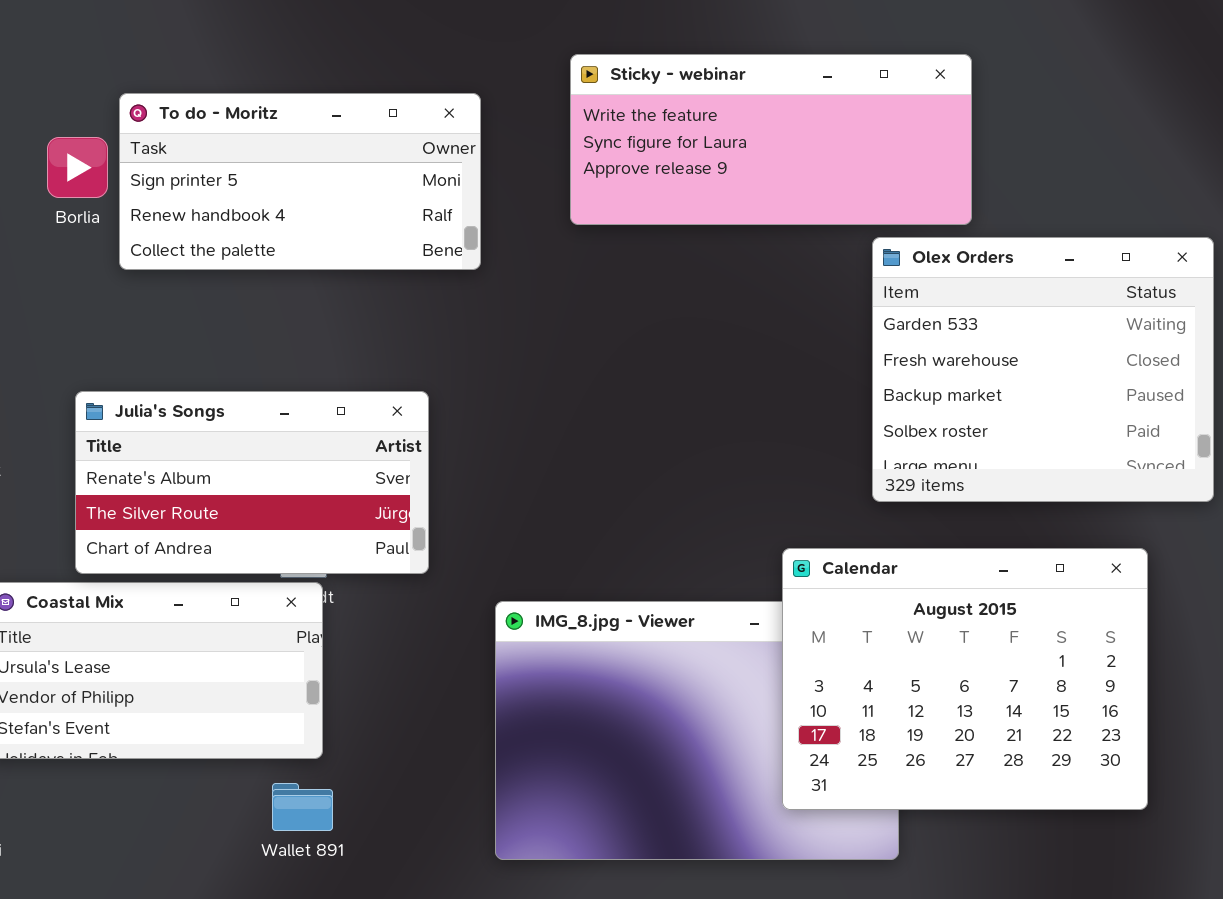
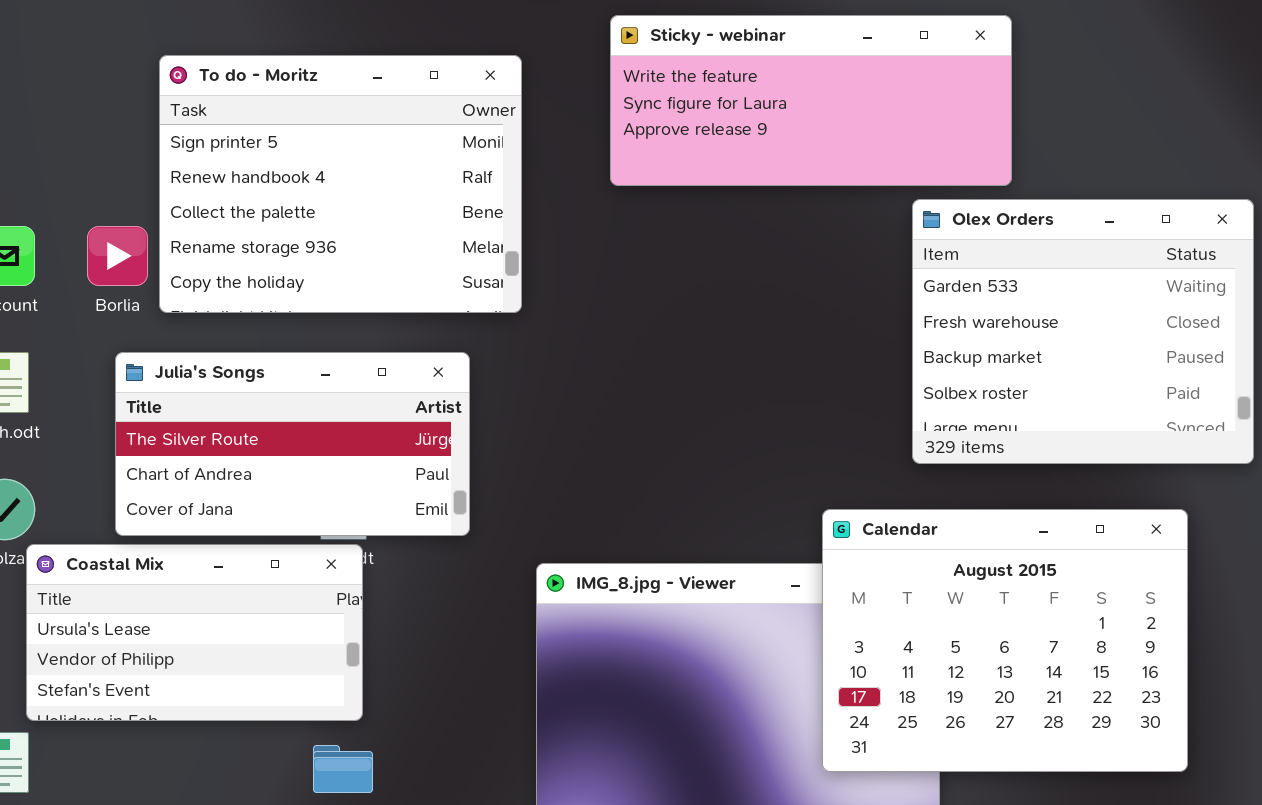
To do - Moritz: [119,93,481,270] -> [159,55,522,313], resized
Borlia: [47,137,108,198] -> [87,226,148,286], moved
Julia's Songs: [75,391,429,574] -> [115,352,470,536], scrolled down 1 row

